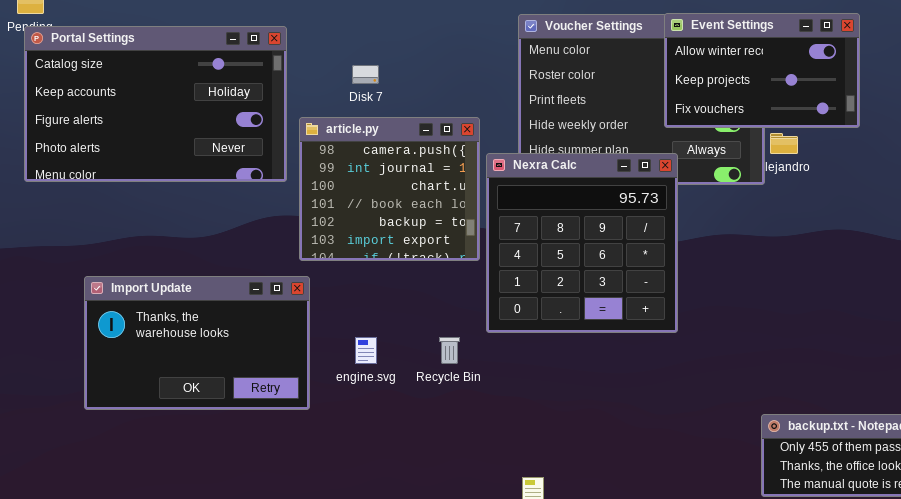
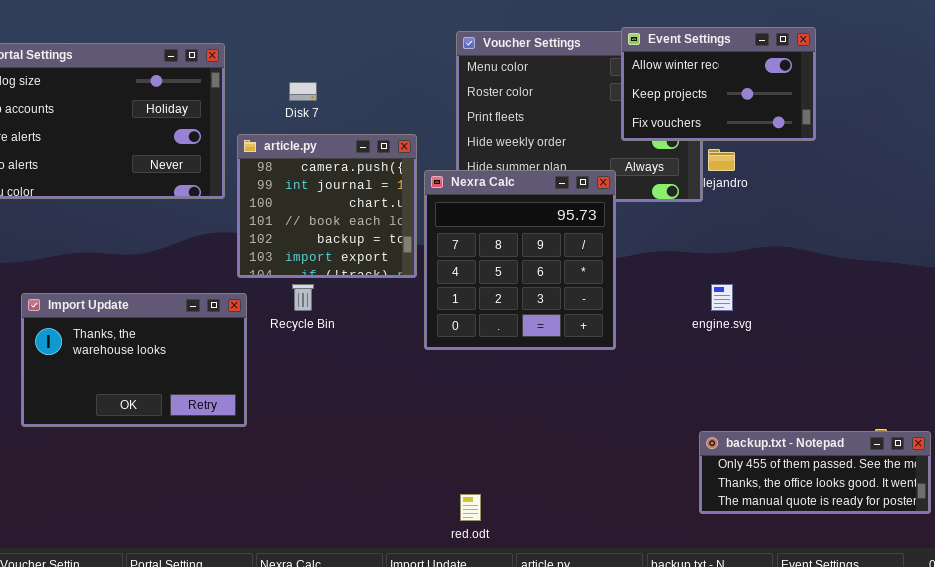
Event Settings: [664,13,860,128] -> [621,27,816,141], moved
engine.svg: [355,337,377,364] -> [711,284,733,311], moved
Recycle Bin: [439,337,460,364] -> [292,284,314,311], moved

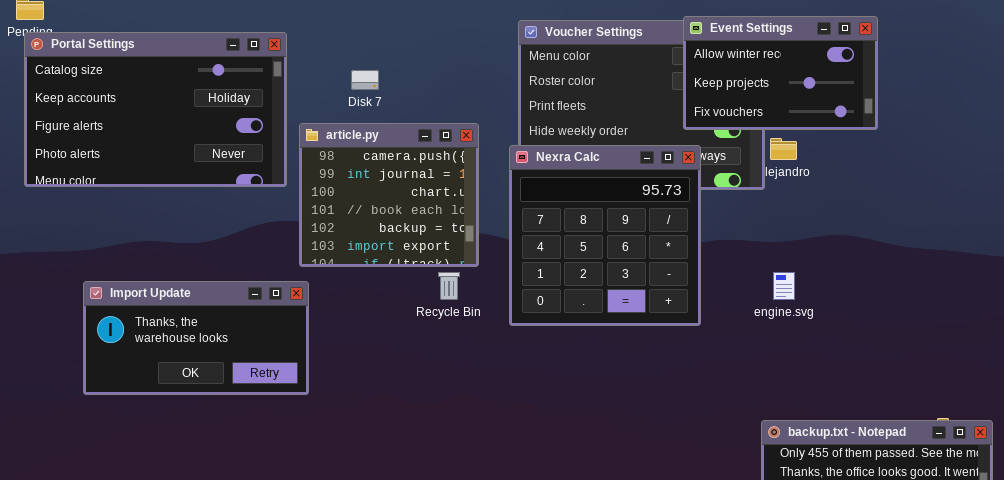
Nexra Calc: [424,170,616,350] -> [509,145,701,326], moved
Recycle Bin: [292,284,314,311] -> [438,272,460,300], moved
Import Update: [21,293,247,427] -> [83,281,309,395], resized

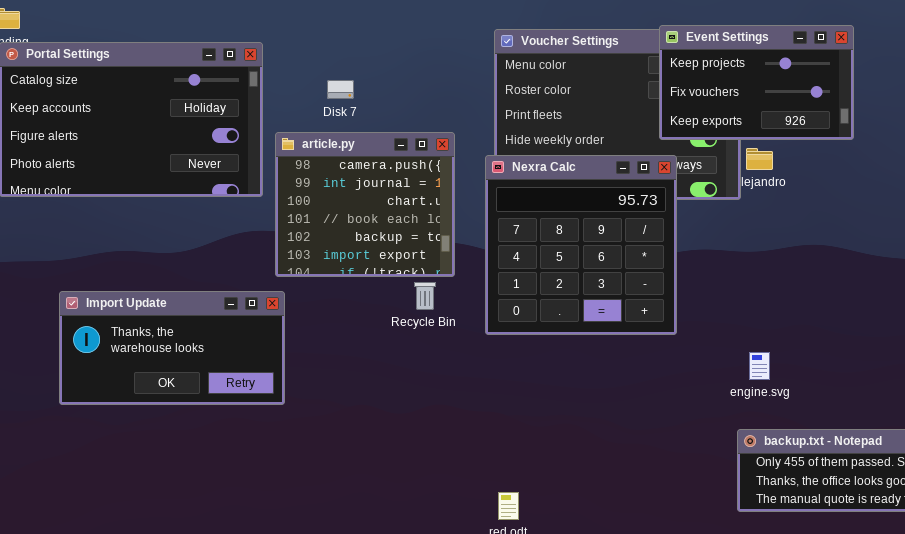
Event Settings: [683,16,878,130] -> [659,25,854,140], scrolled down 1 row
engine.svg: [773,272,795,300] -> [749,352,770,380], moved

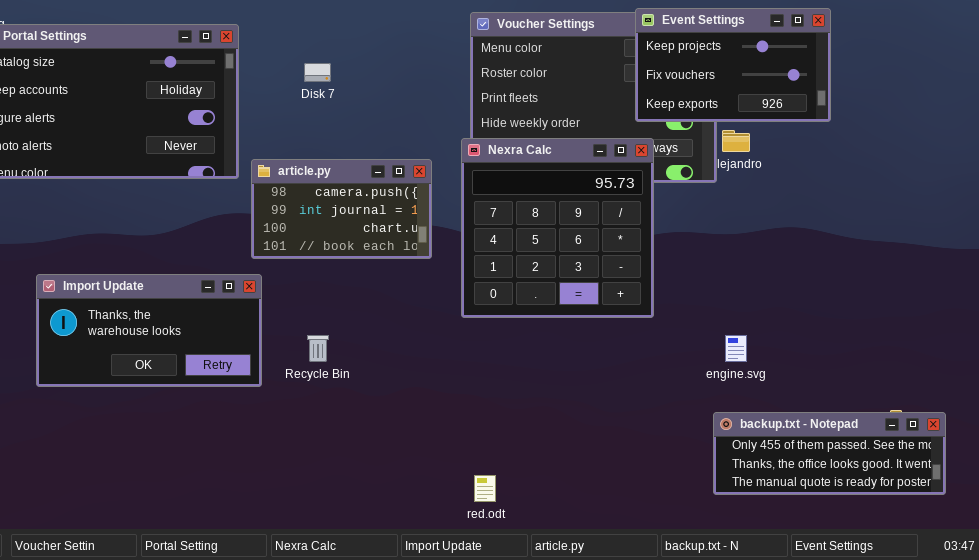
article.py: [275,132,455,277] -> [251,159,432,259], resized
Recycle Bin: [414,282,436,310] -> [307,335,329,362], moved

